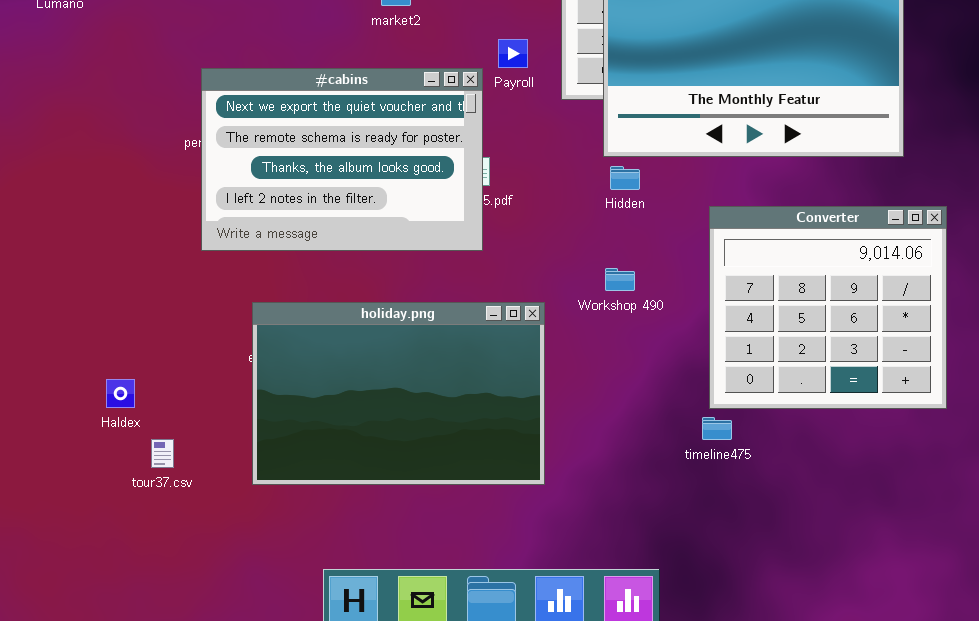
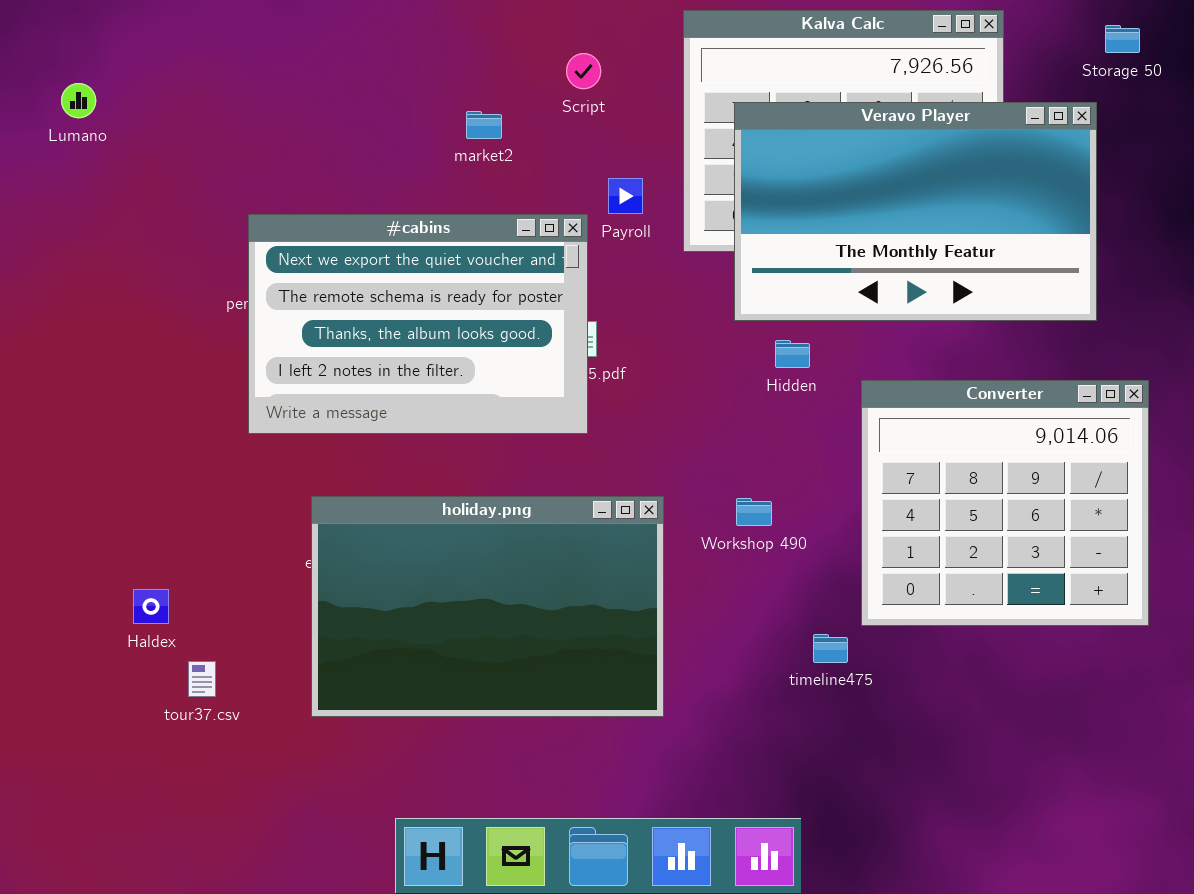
Hidden: [610,166,640,190] -> [775,340,810,368], moved
Workshop 490: [605,268,635,291] -> [736,498,772,526], moved
timeline475: [702,417,732,440] -> [813,634,848,663], moved

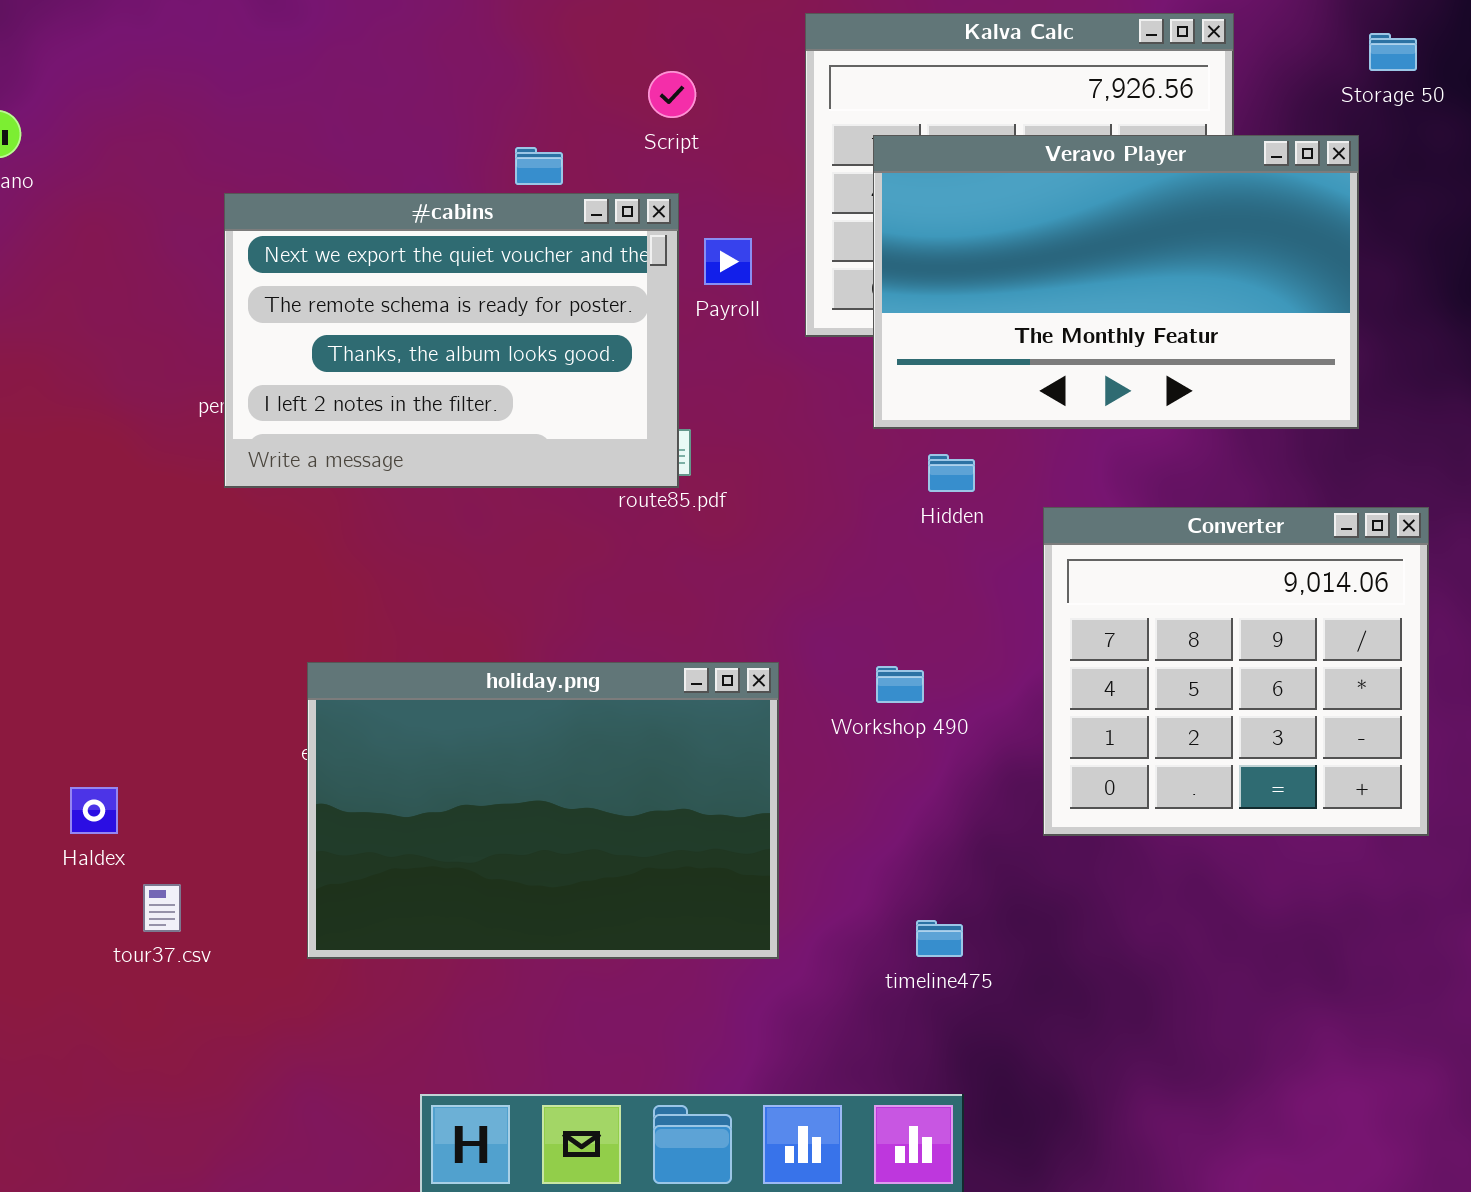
#cabins: [248,214,588,434] -> [224,193,679,488], moved
timeline475: [813,634,848,663] -> [916,920,963,957], moved

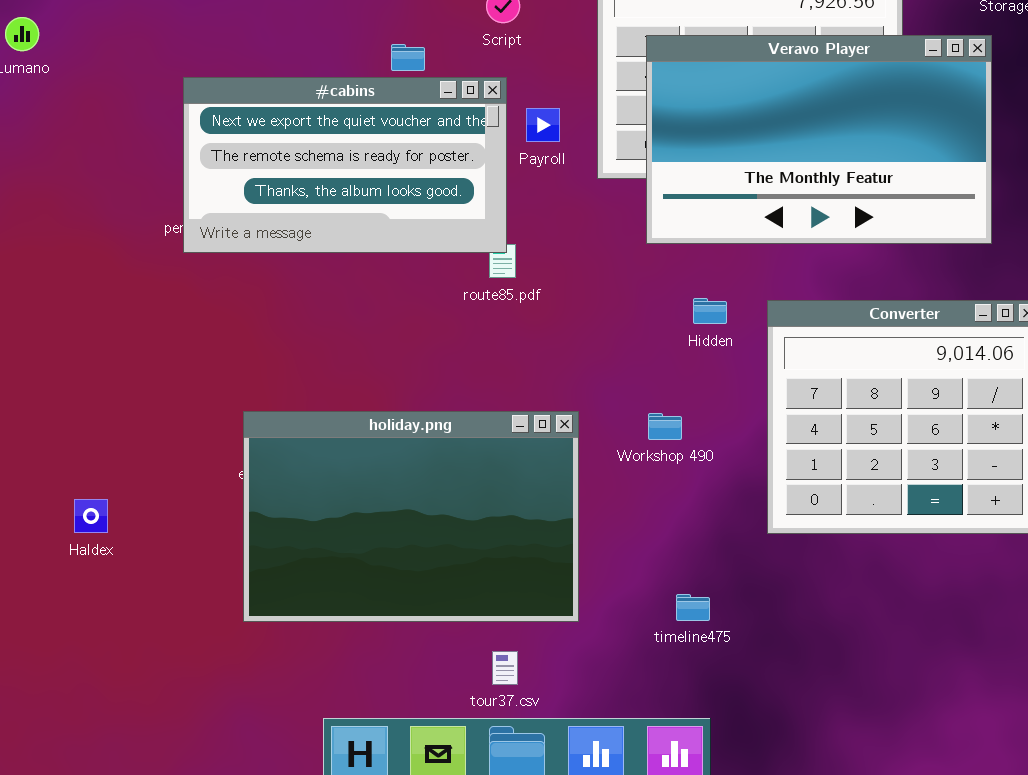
#cabins: [224,193,679,488] -> [183,77,507,253], resized
Hidden: [928,454,975,492] -> [693,298,727,324], moved
tour37.csv: [143,884,181,932] -> [492,651,518,685], moved

